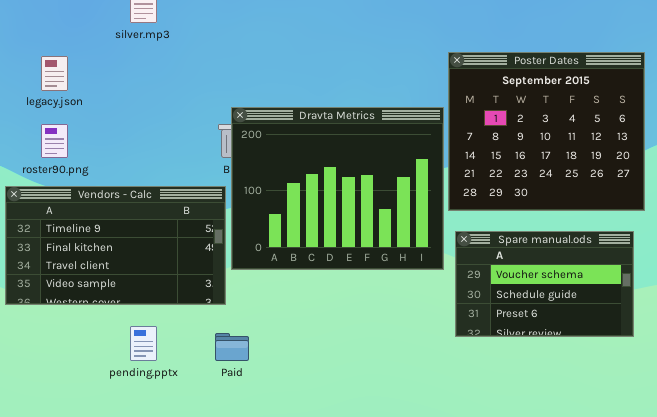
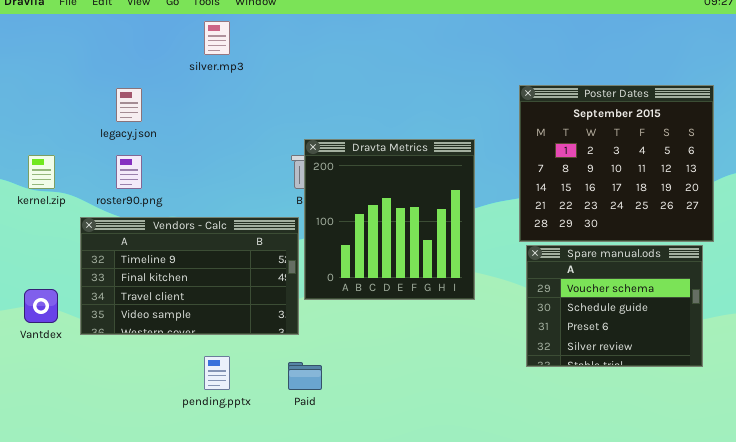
Dravta Metrics: [231,107,444,270] -> [304,139,475,300], resized
Spare manual.ods: [455,231,634,337] -> [526,245,703,367], resized

